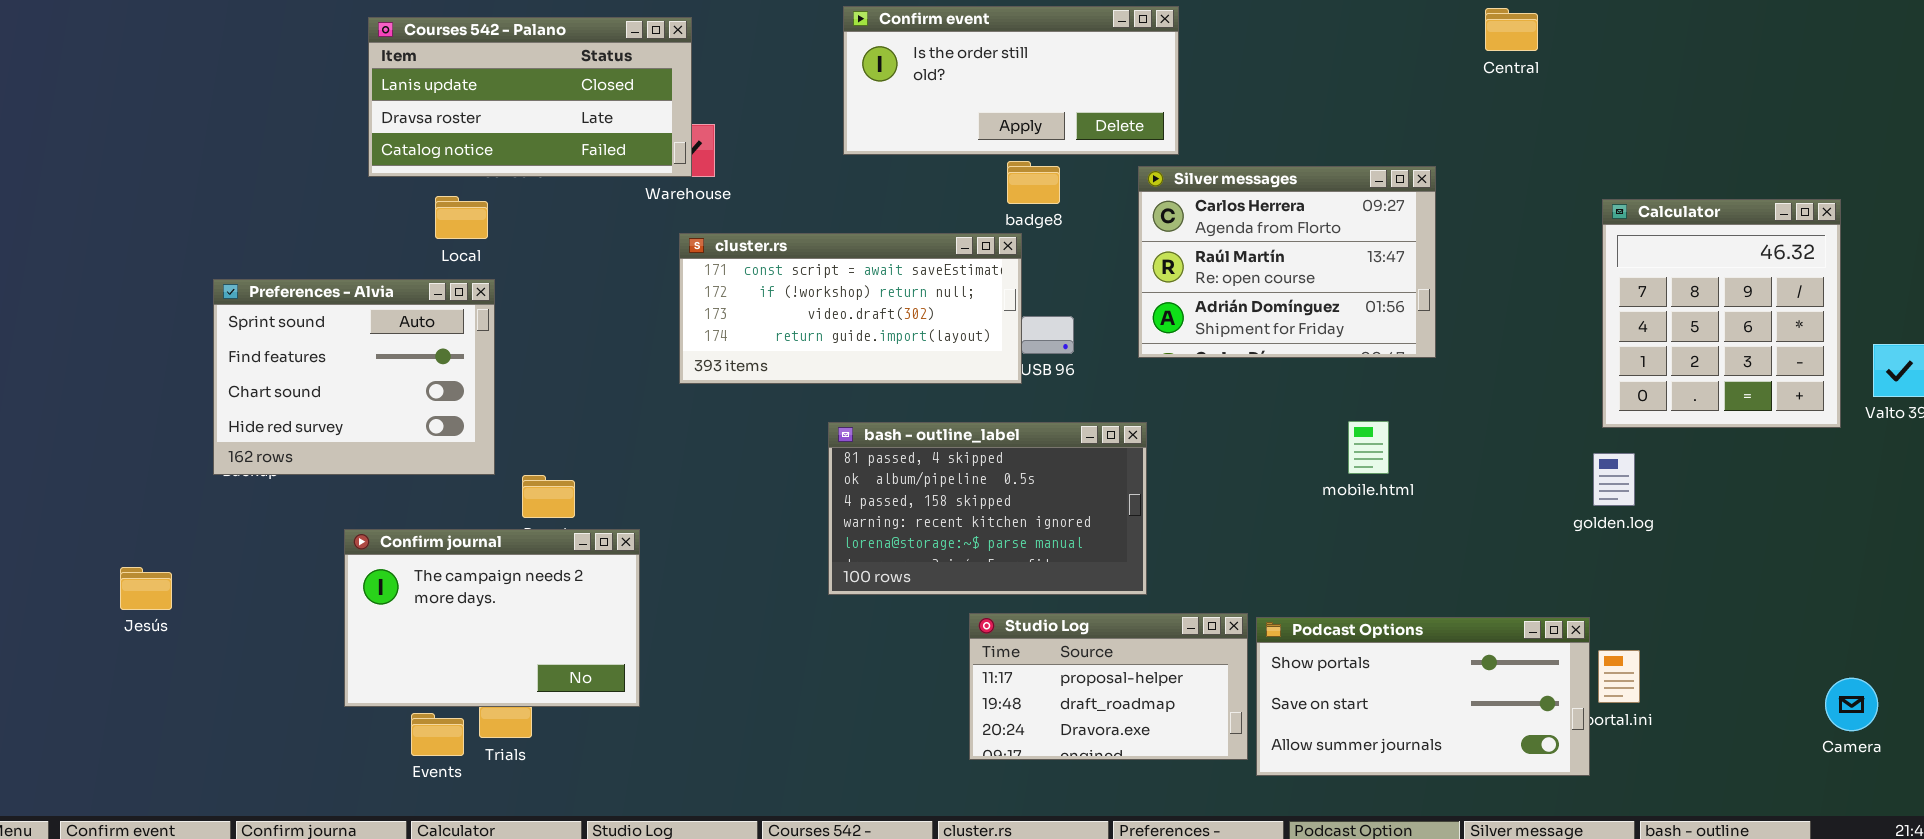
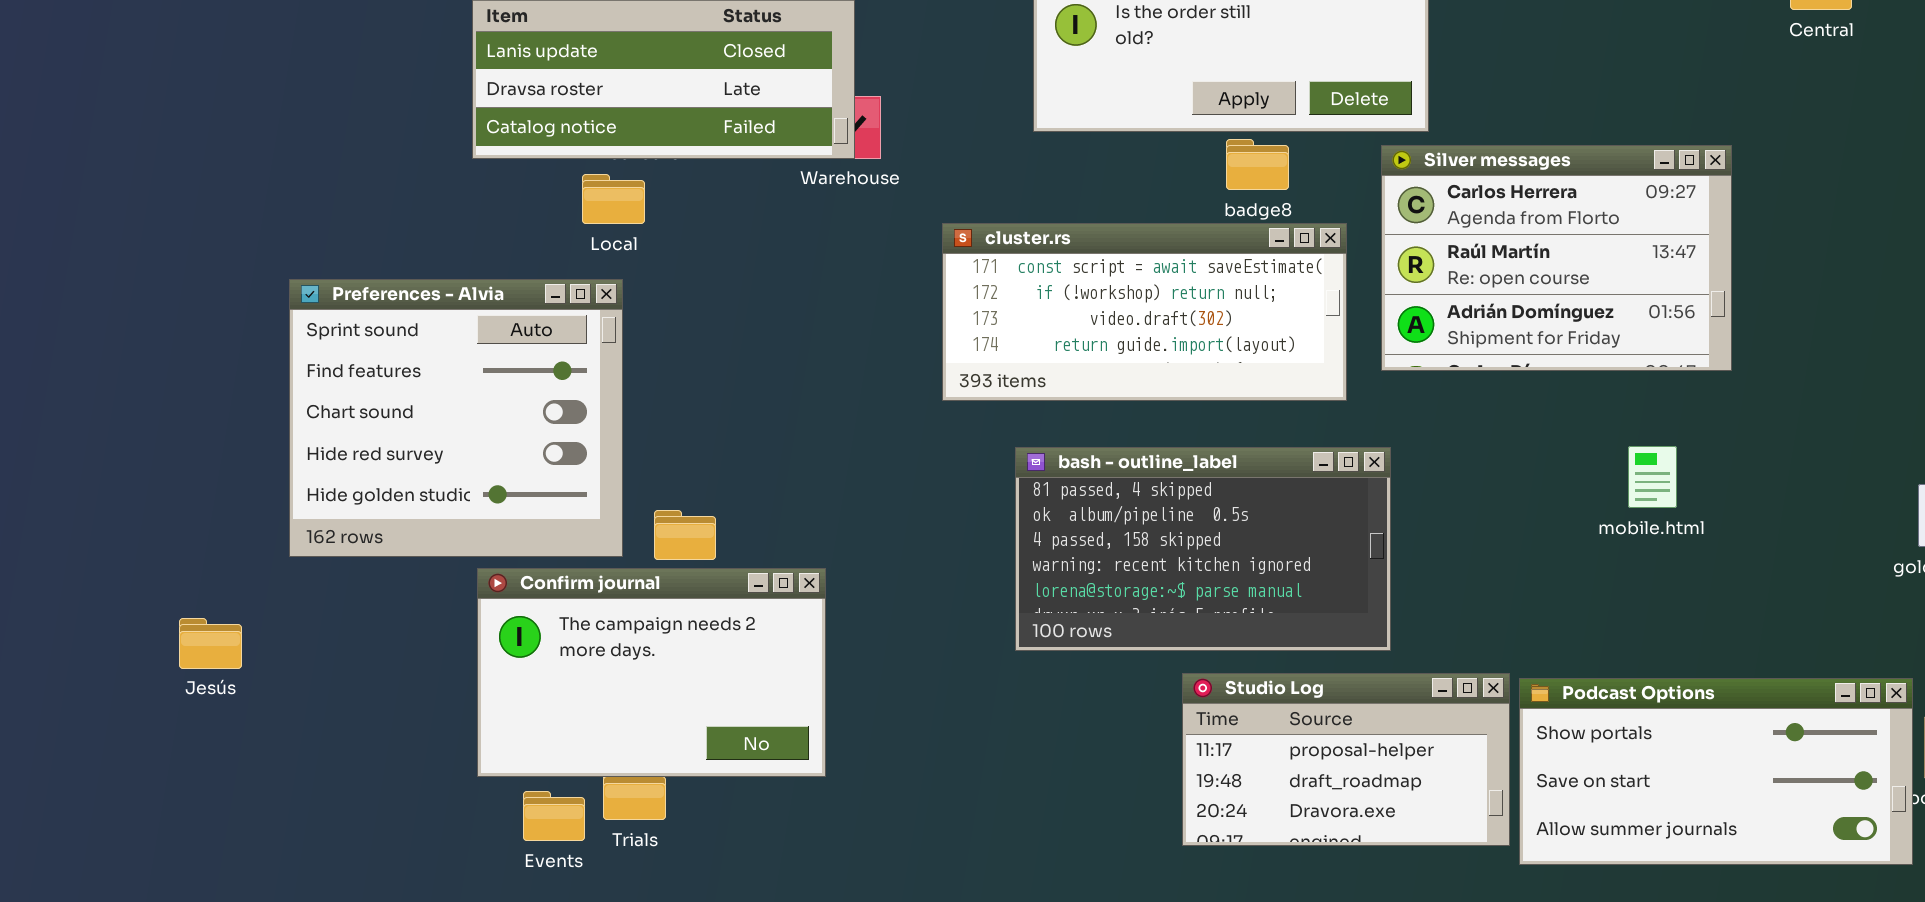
Local: [435,196,488,239] -> [582,174,645,224], moved
cluster.rs: [679,233,1022,384] -> [942,223,1347,401], moved
Preferences - Alvia: [213,279,495,475] -> [289,279,623,557], resized
Confirm journal: [344,529,640,707] -> [477,568,826,777], moved

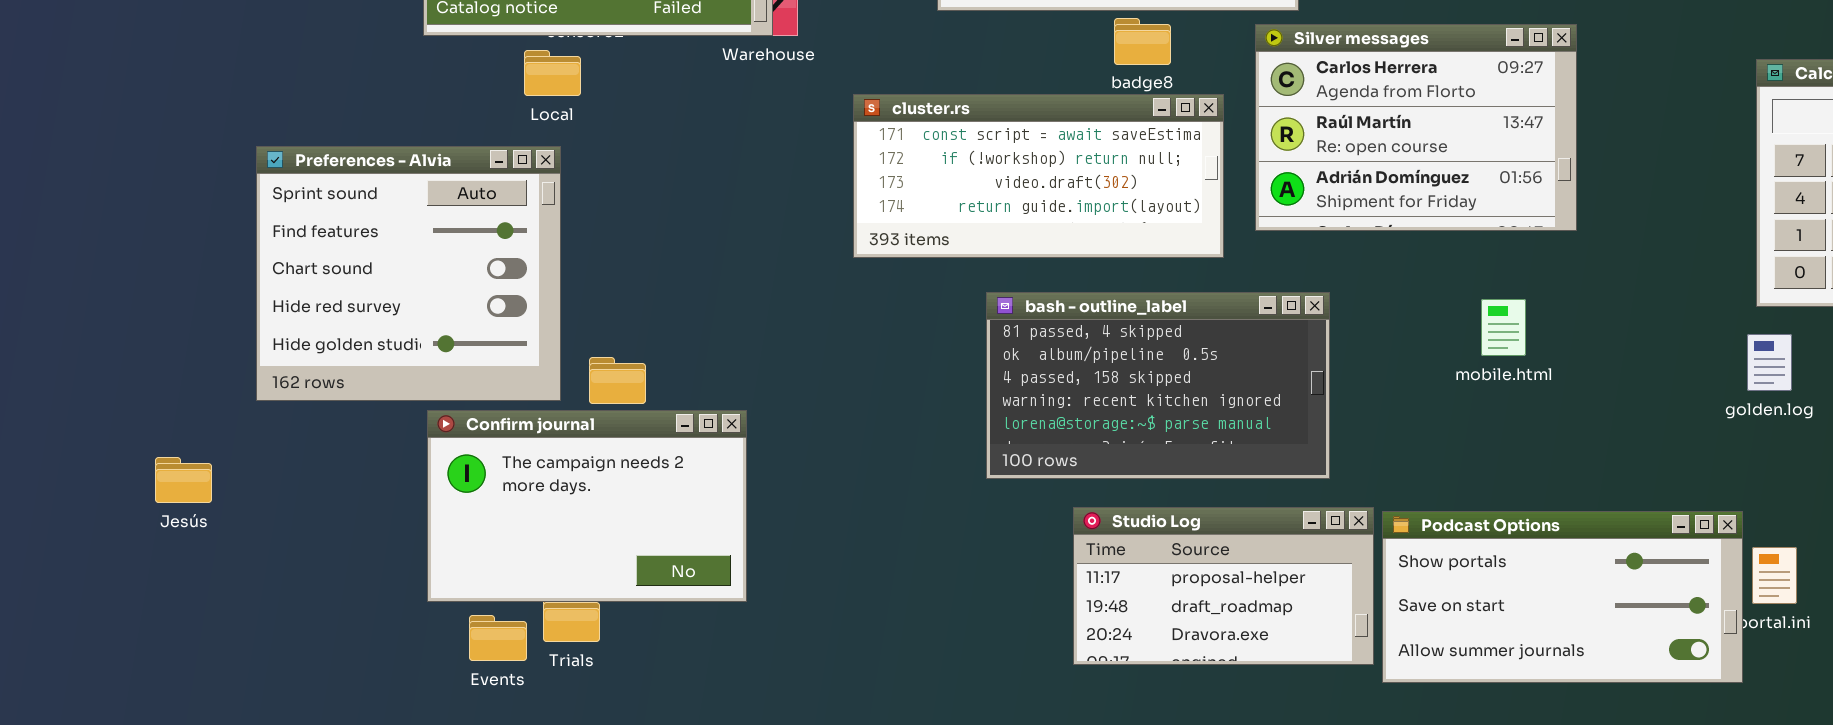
bash - outline_label: [1015,447,1391,651] -> [986,292,1330,479], moved

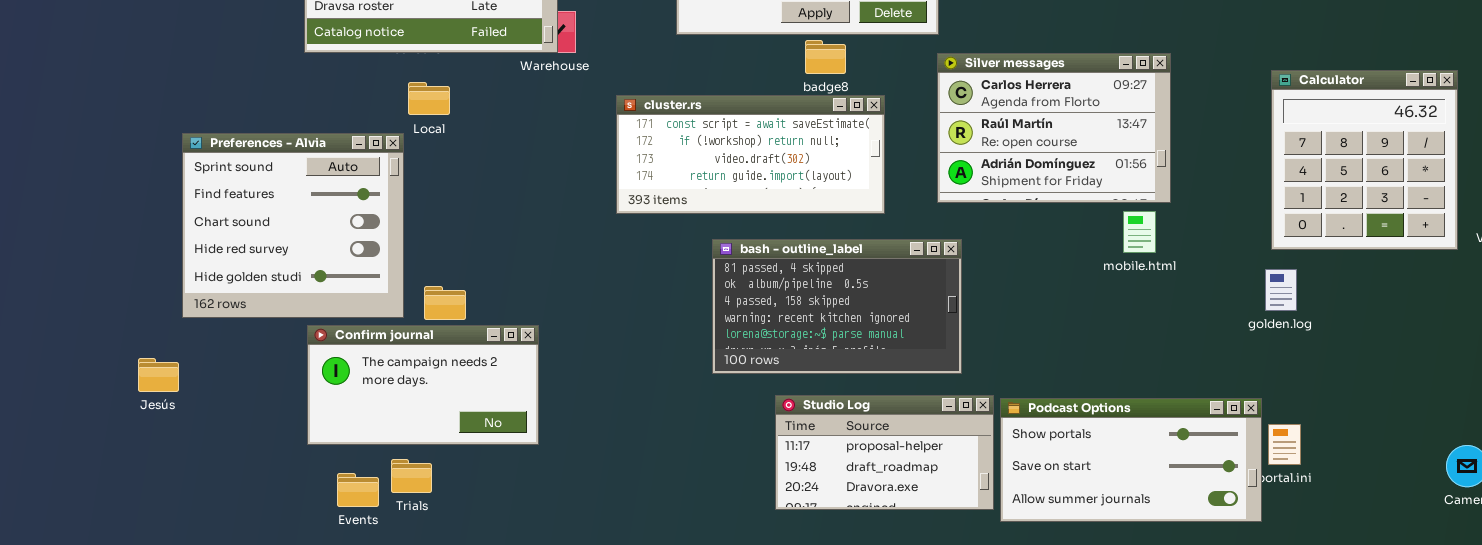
Silver messages: [1255,24,1577,231] -> [937,53,1171,203], moved
Local: [524,50,581,96] -> [408,82,450,115], moved
mobile.html: [1481,299,1526,356] -> [1123,211,1156,253], moved
Confirm journal: [427,410,747,602] -> [307,325,539,445], resized
Jesús: [155,457,212,503] -> [138,358,179,392], moved

